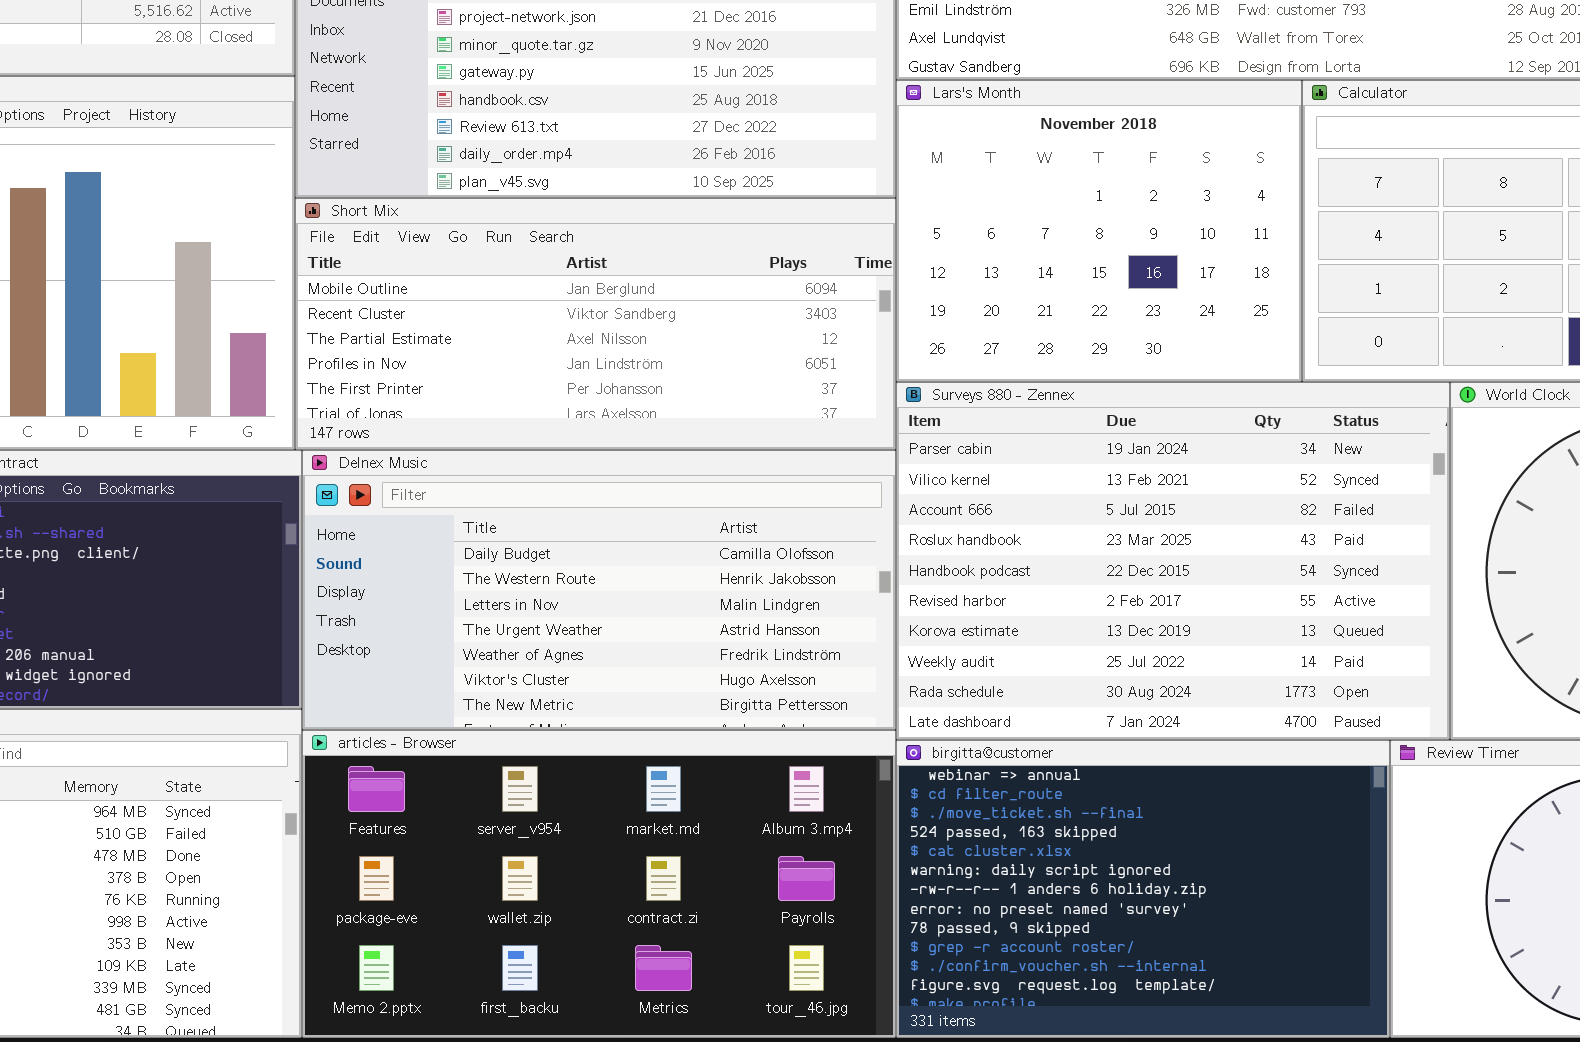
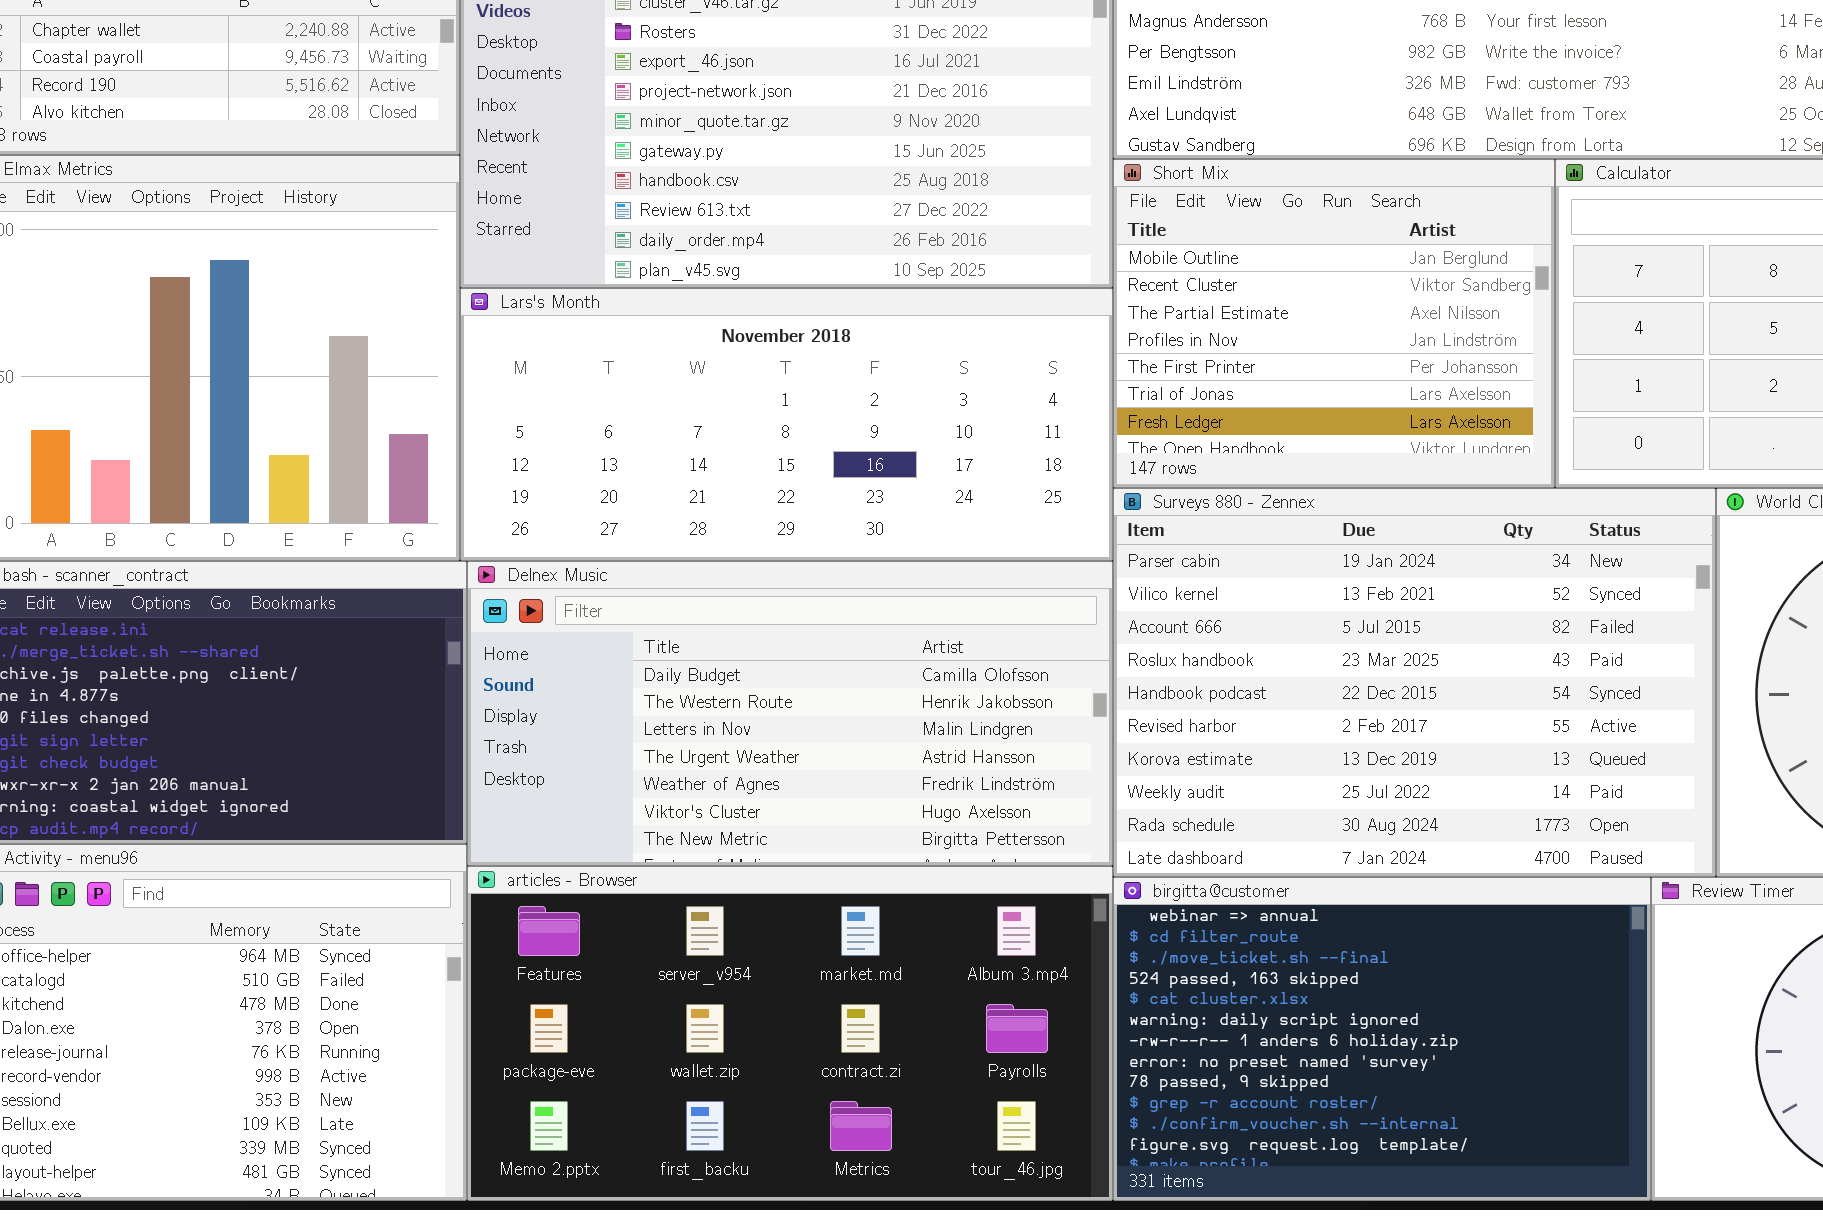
Lars's Month: [896,80,1302,382] -> [460,288,1113,561], moved, resized
Short Mix: [295,198,896,450] -> [1113,159,1555,488], moved, resized

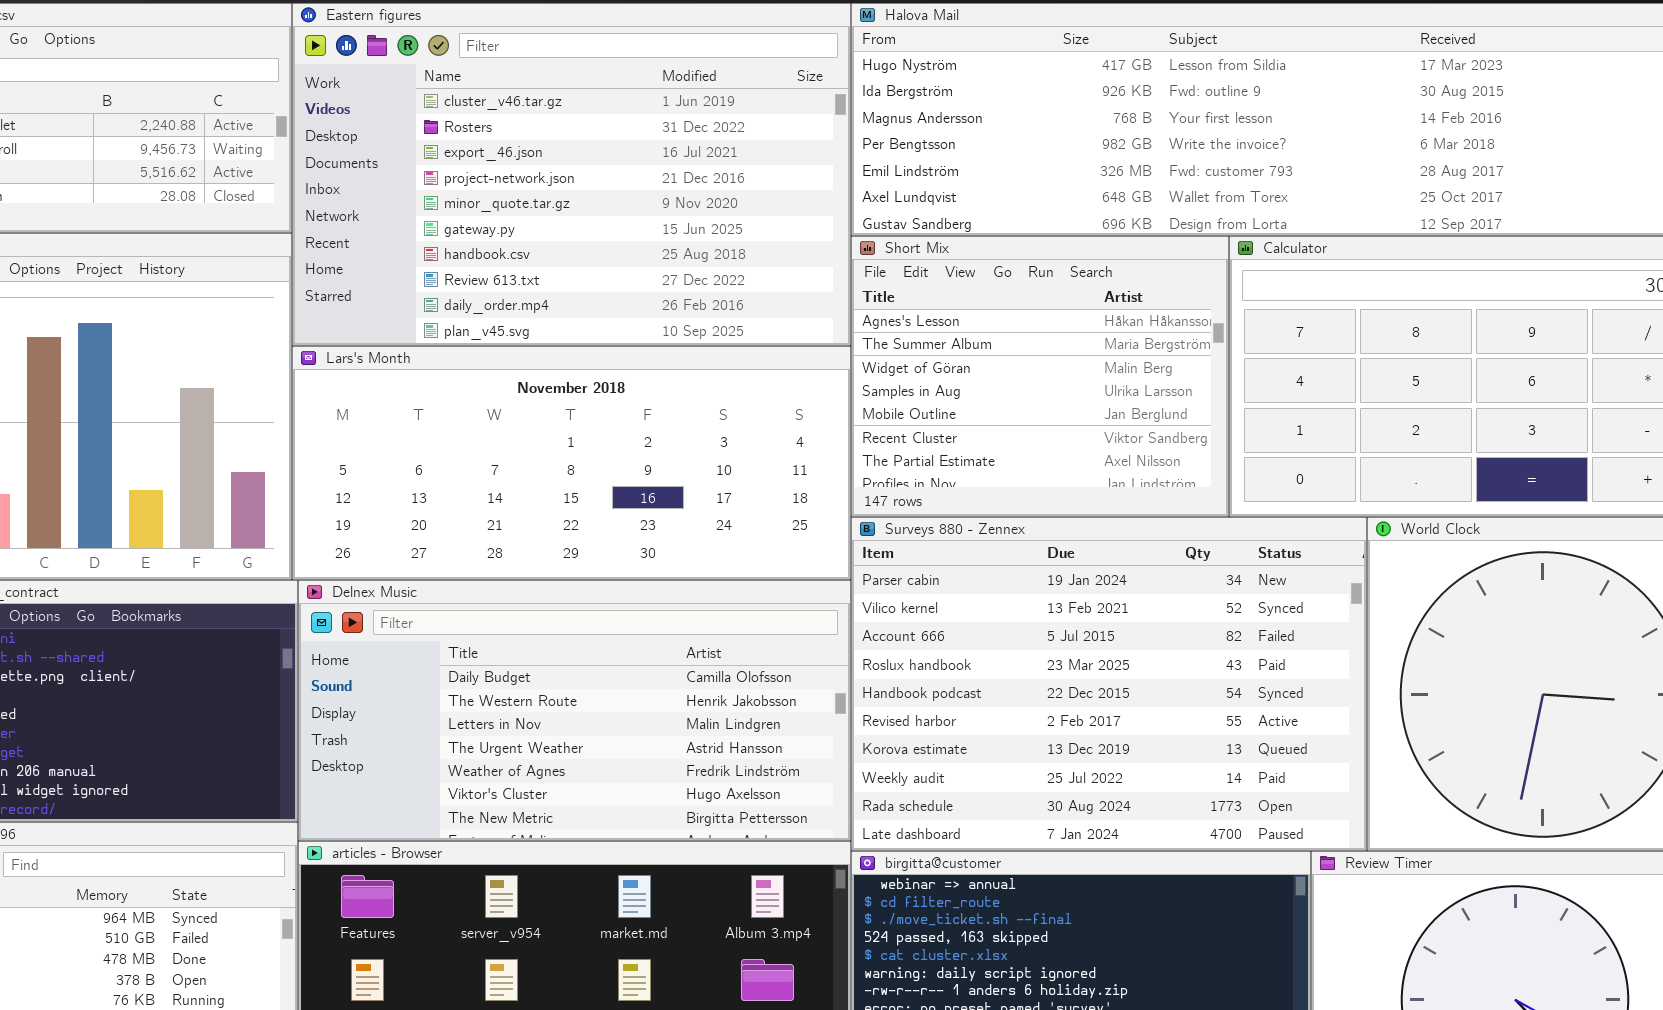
Short Mix: [1113,159,1555,488] -> [851,236,1229,517], scrolled up 4 rows

